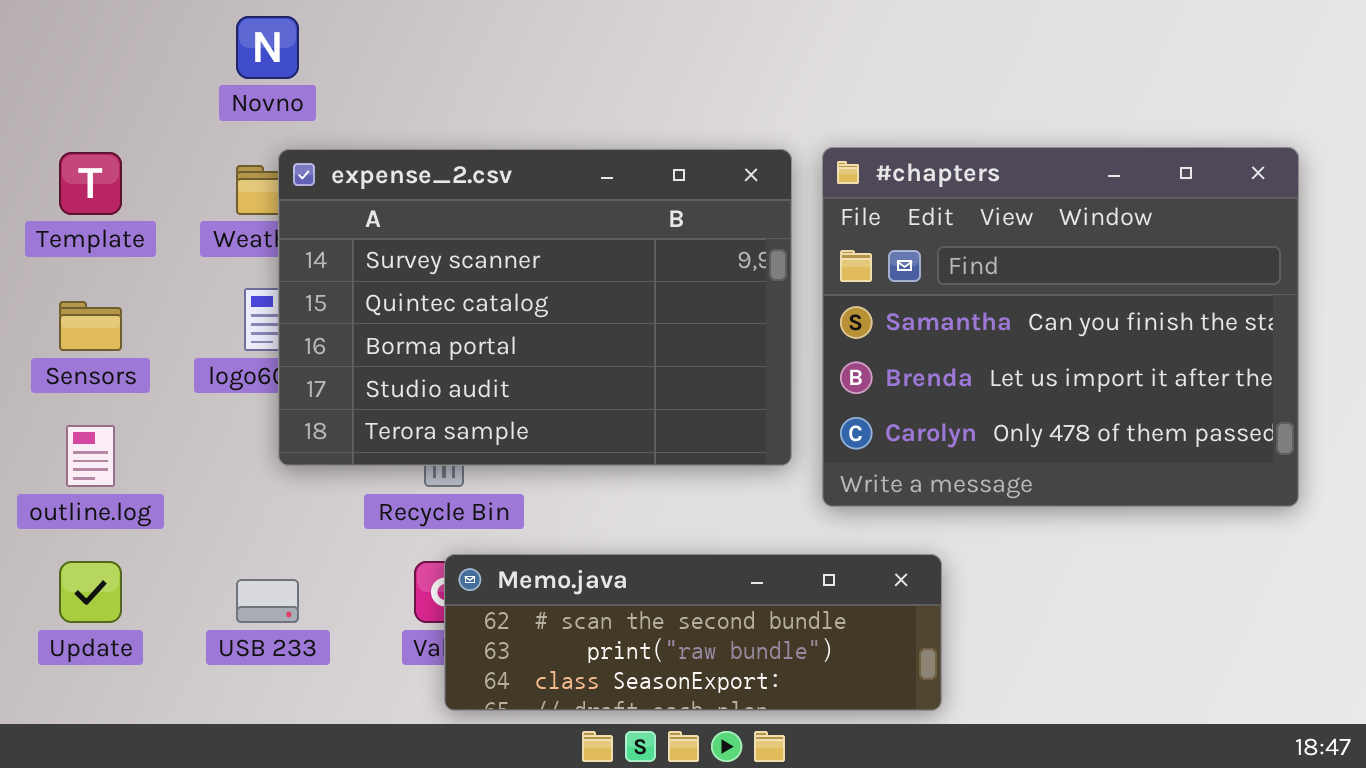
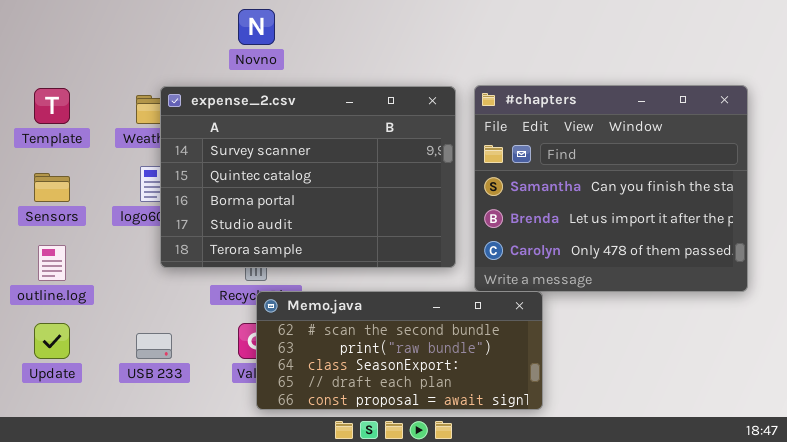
Novno: [236,16,299,79] -> [238,9,275,45], moved
Memo.java: [444,554,942,711] -> [256,291,543,410], resized

